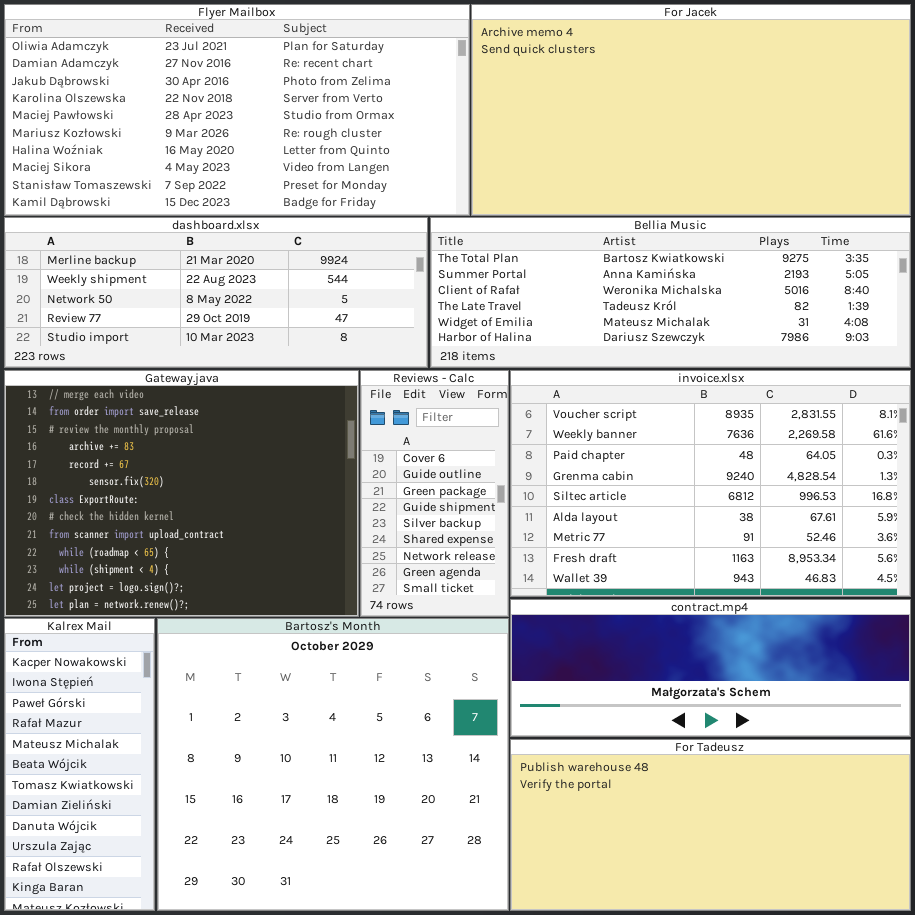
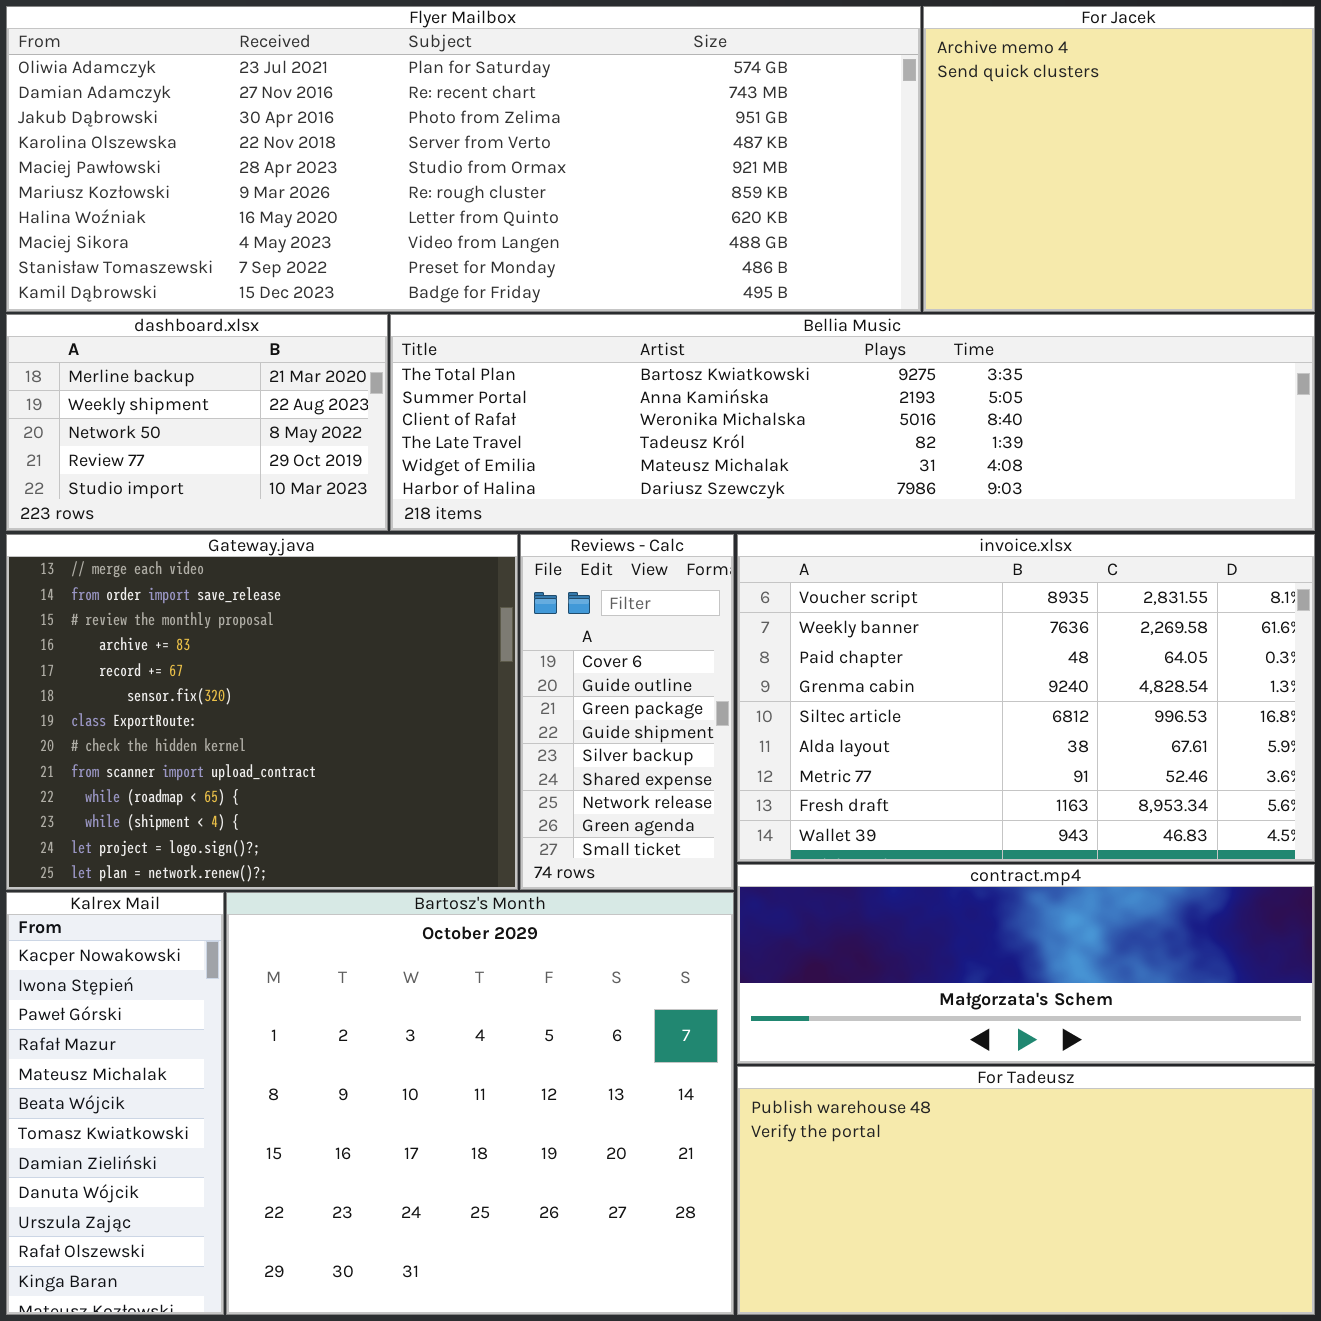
Flyer Mailbox: [4,4,470,216] -> [6,6,921,312], resized
For Jacek: [471,4,911,216] -> [923,6,1315,312], resized
dashboard.xlsx: [4,217,428,368] -> [6,314,388,531], resized
Bellia Music: [430,217,911,368] -> [390,314,1315,531], resized

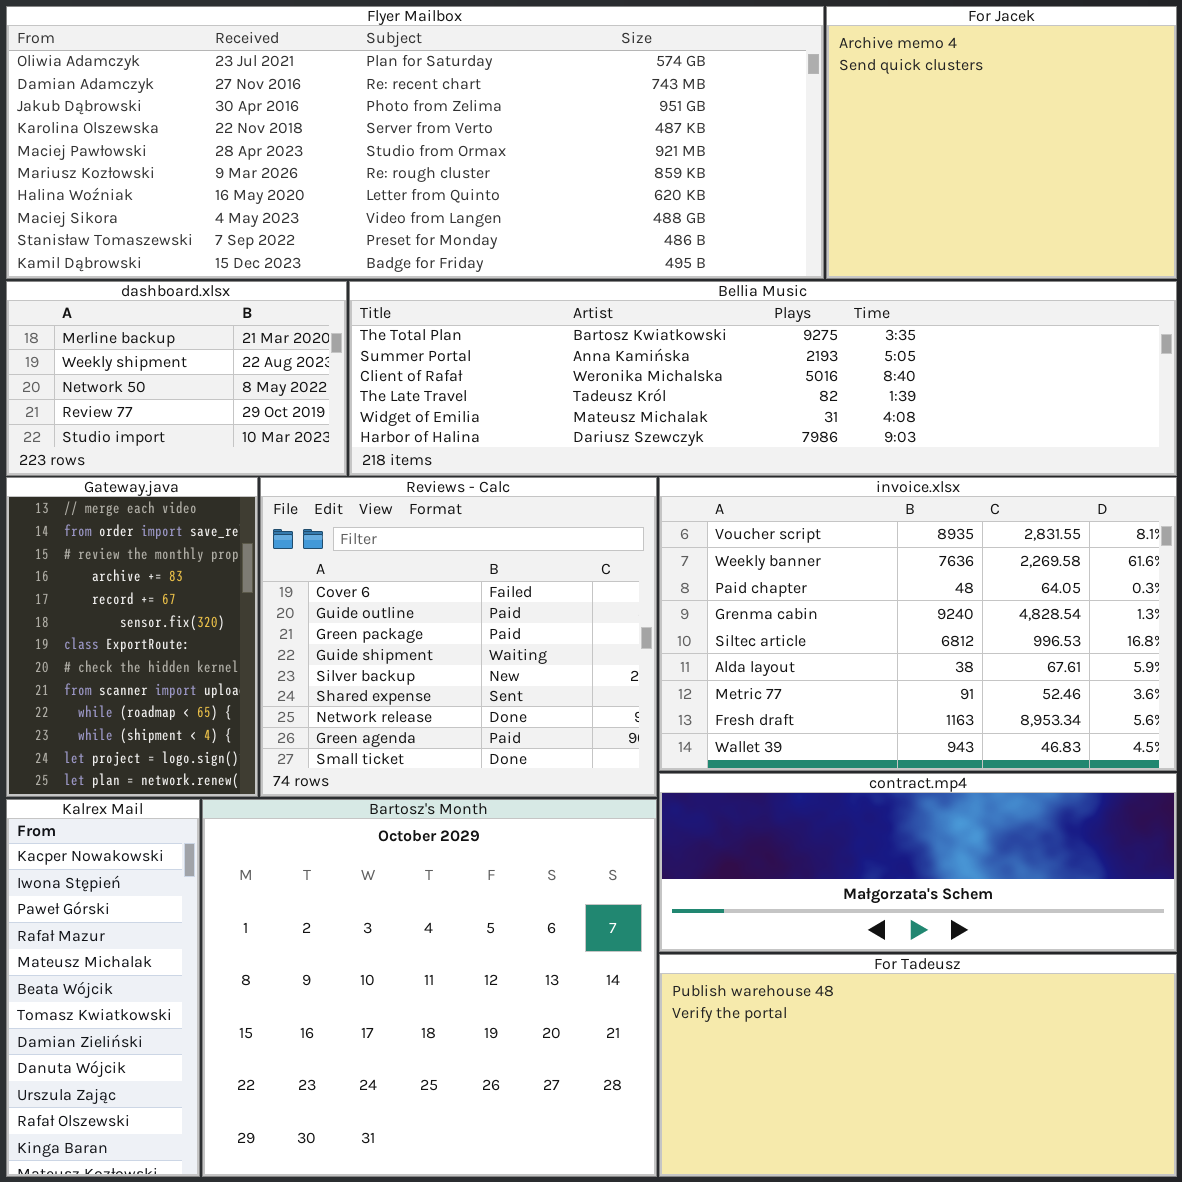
Gateway.java: [6,534,518,890] -> [6,477,258,797], resized
Reviews - Calc: [520,534,734,890] -> [260,477,657,797], resized

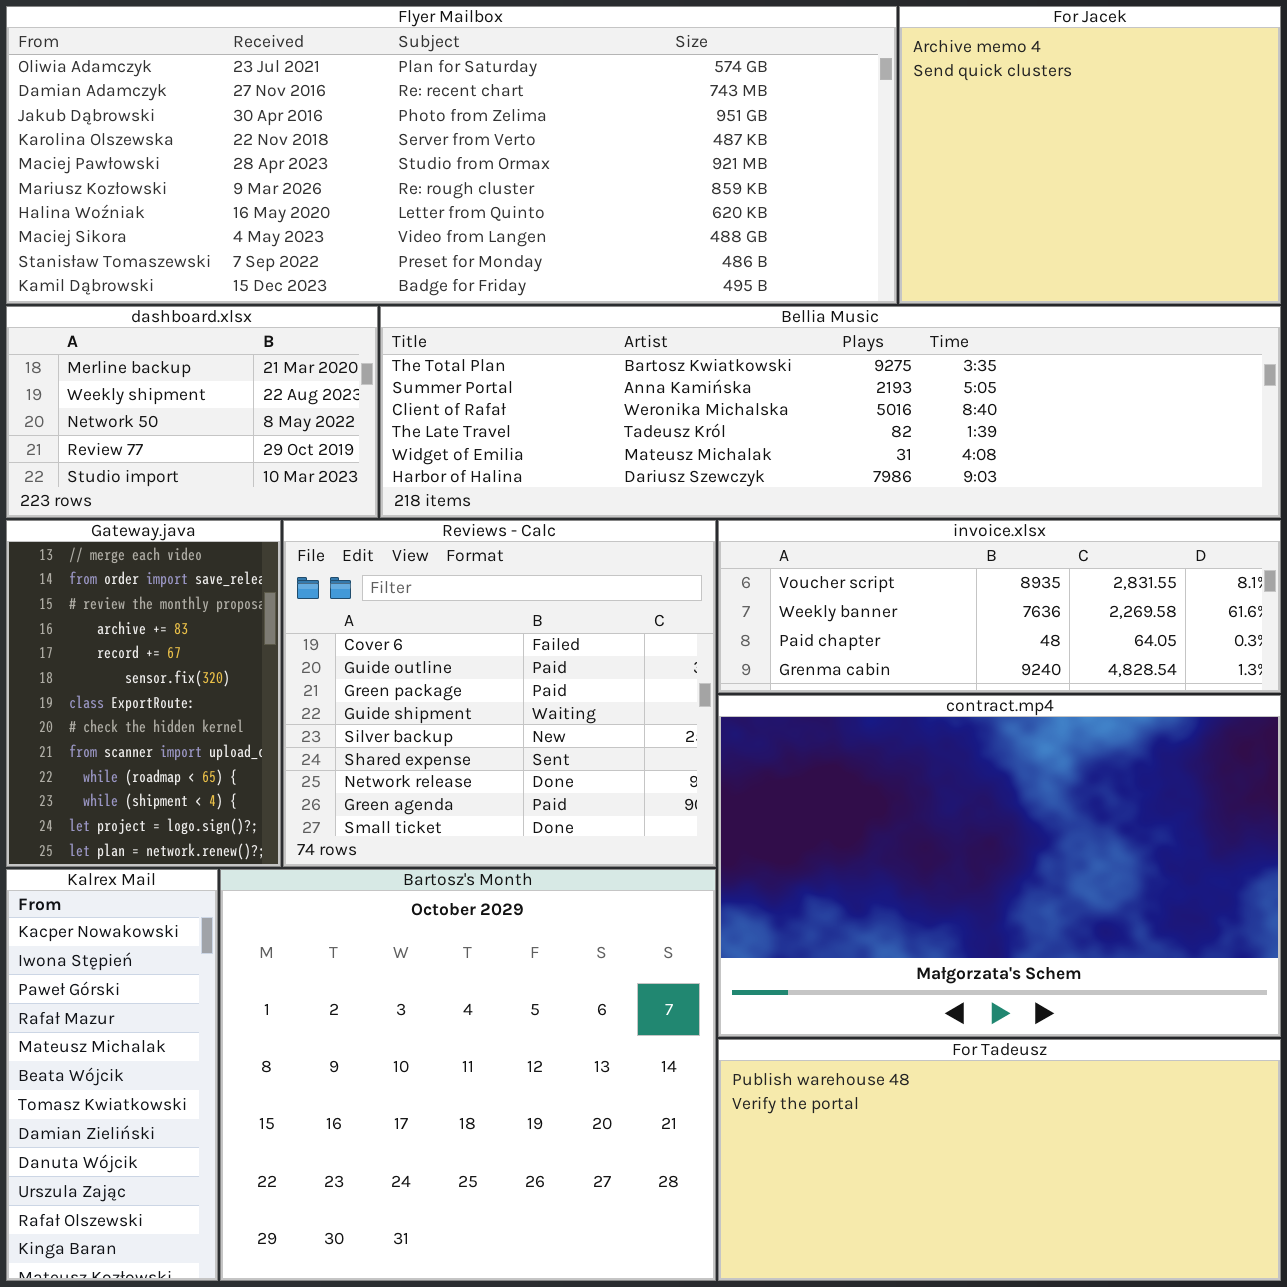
invoice.xlsx: [659,477,1177,771] -> [718,520,1281,693], resized
contract.mp4: [659,773,1177,952] -> [718,695,1281,1037], resized

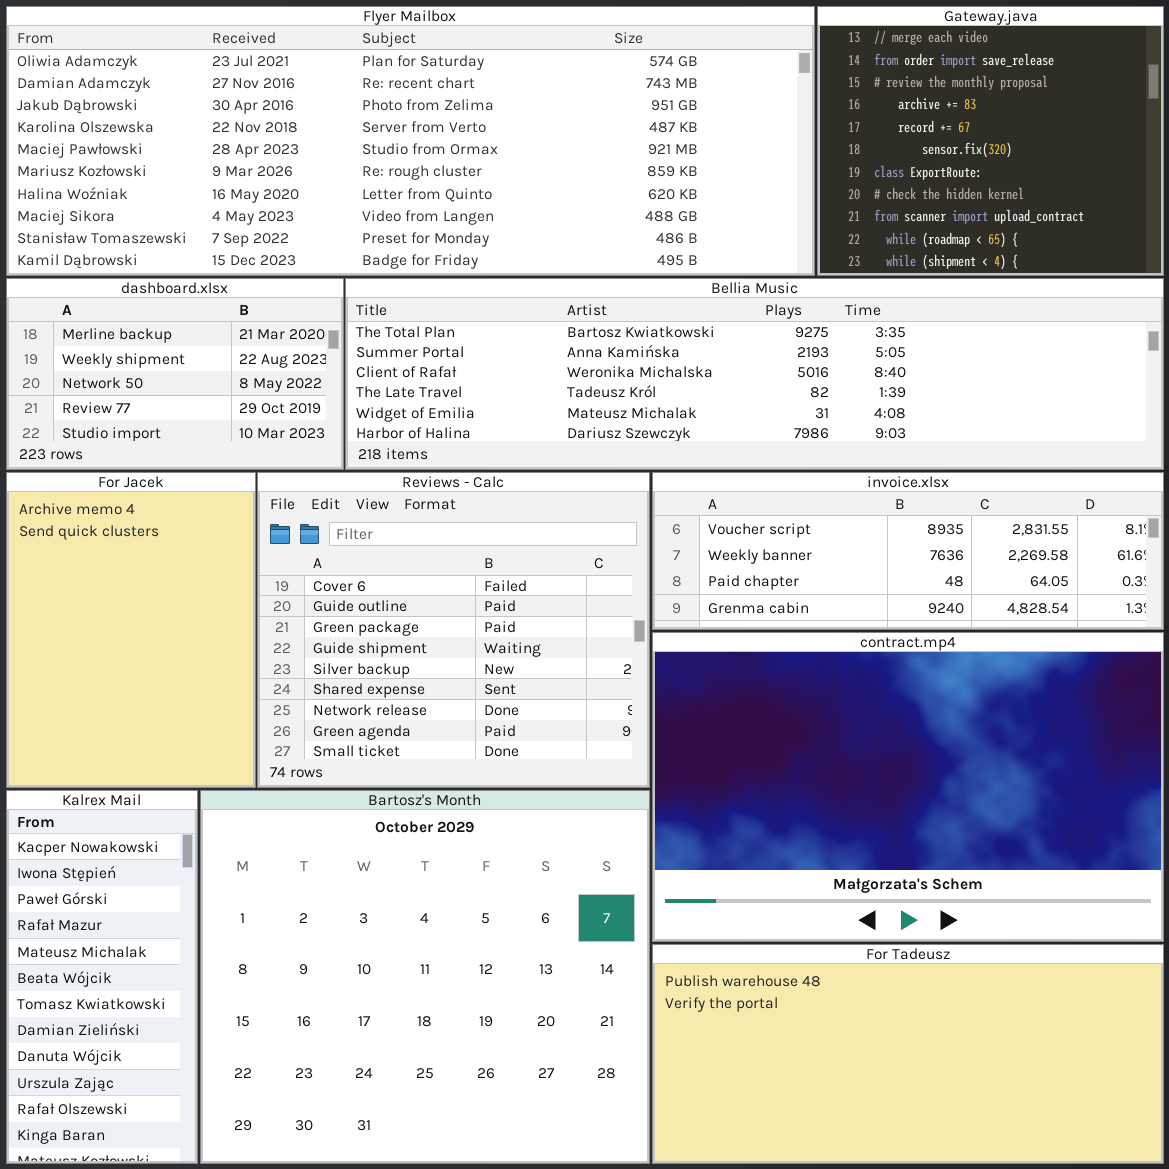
For Jacek: [899,6,1281,304] -> [6,472,256,788], moved, resized
Gateway.java: [6,520,281,867] -> [817,6,1164,276], moved, resized

